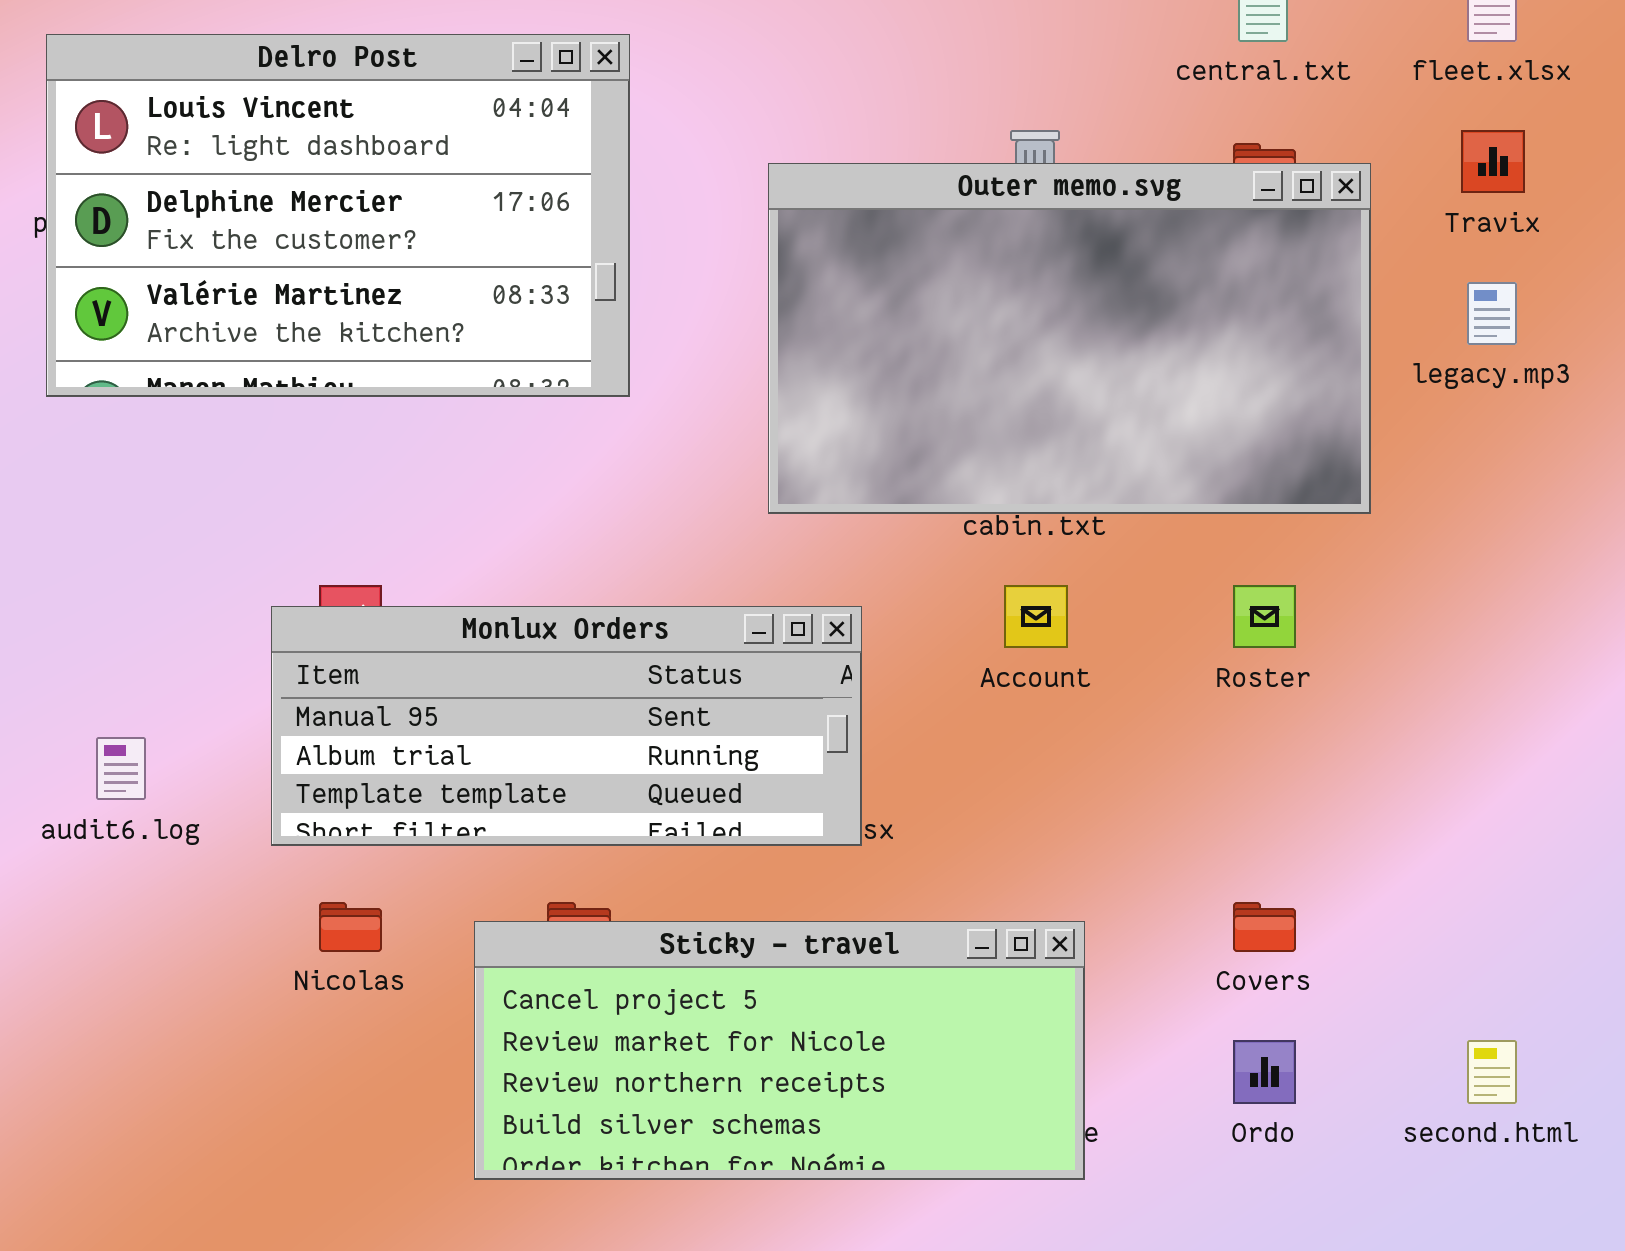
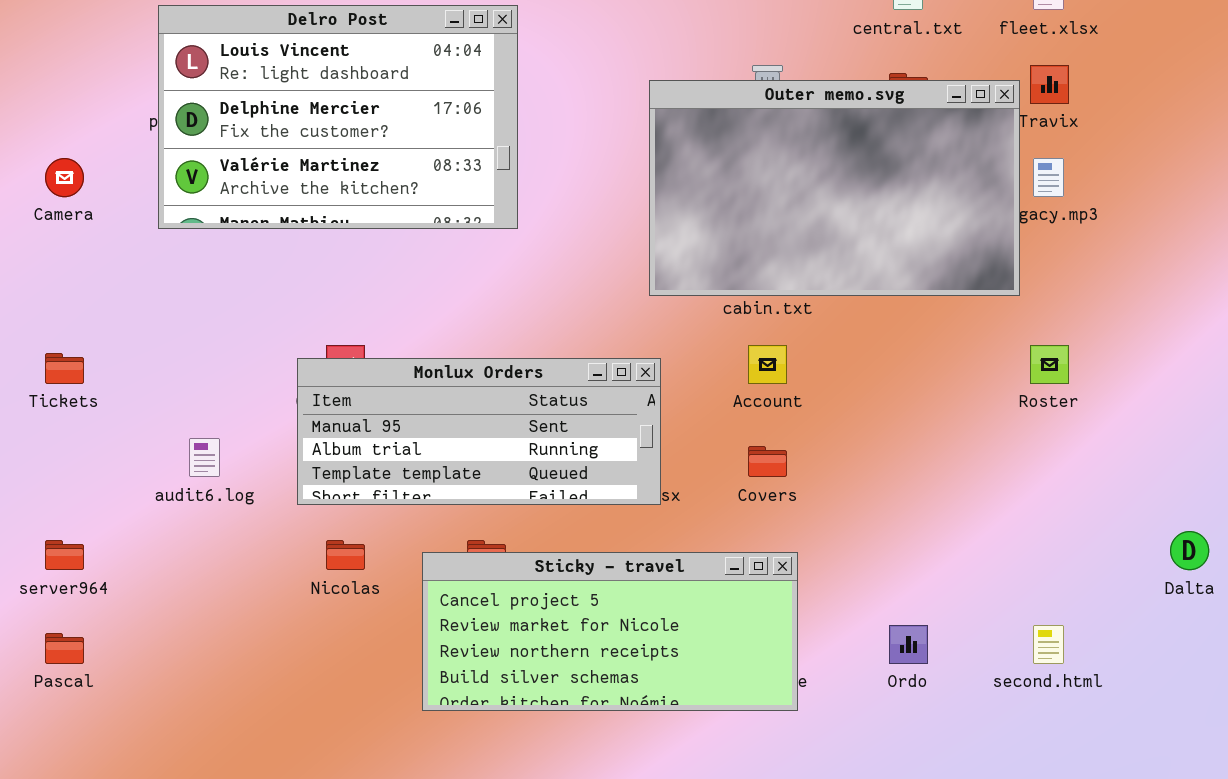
Outer memo.svg: [768,163,1371,514] -> [649,80,1020,296], moved
Roster: [1233,585,1296,648] -> [1030,345,1069,384], moved
Covers: [1233,902,1296,952] -> [748,446,787,477], moved

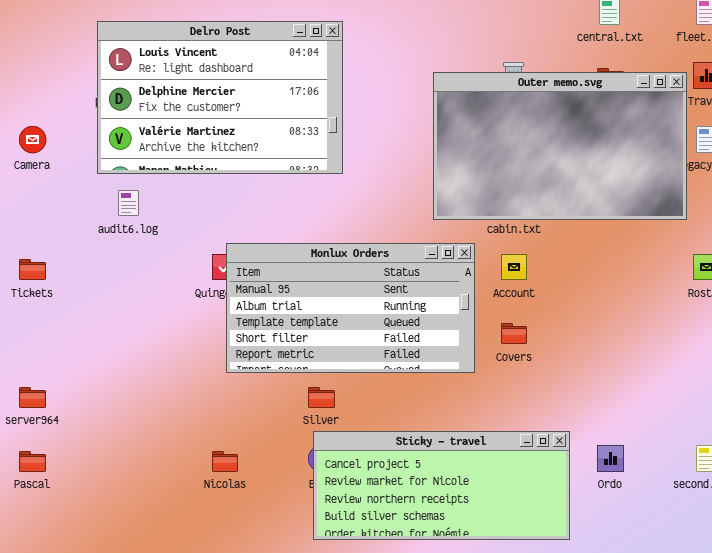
Monlux Orders: [297,358,661,505] -> [226,243,475,373], moved, resized
audit6.log: [189,438,220,477] -> [118,190,139,216], moved
Nicolas: [326,540,365,570] -> [212,451,238,472], moved
Sticky - travel: [422,552,798,711] -> [313,431,570,540], moved

